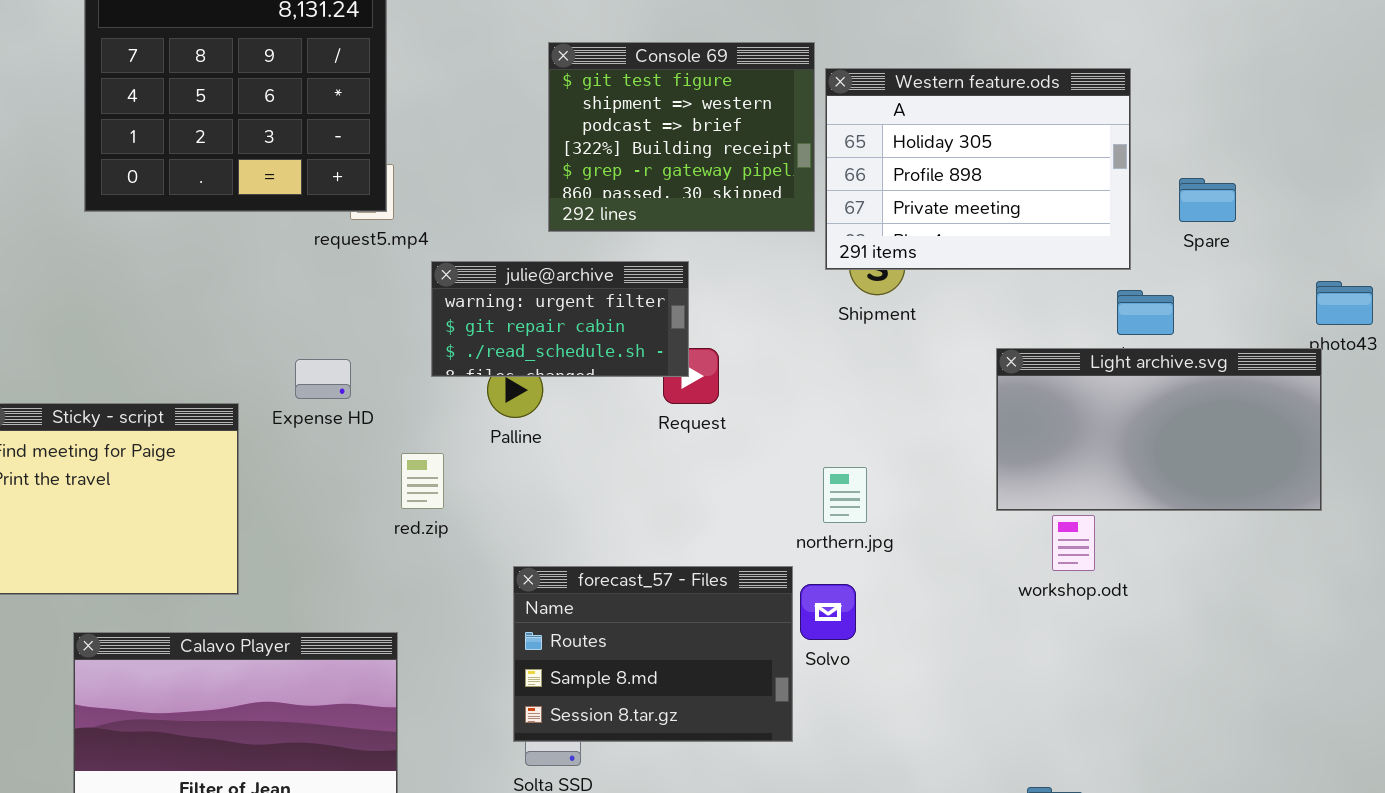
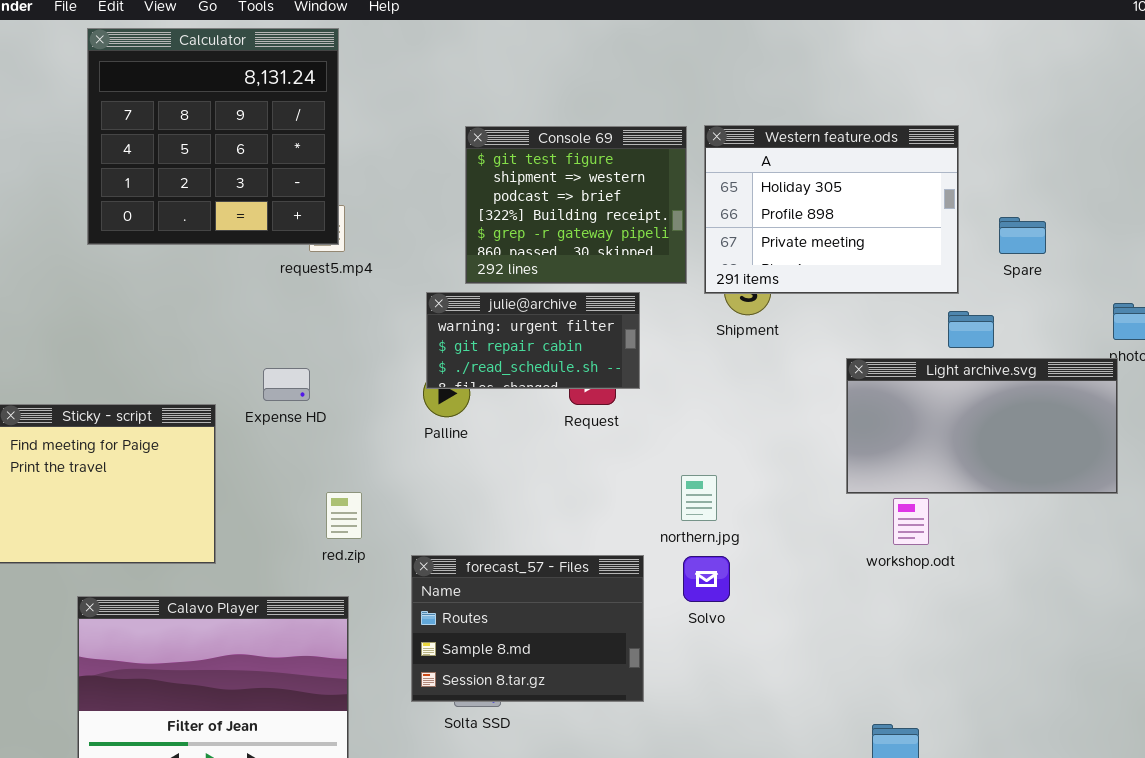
Console 69: [548,42,815,232] -> [465,126,687,284], moved
julie@archive: [431,261,689,377] -> [426,292,640,389], moved
red.zip: [401,453,444,509] -> [326,492,362,539], moved
northern.jpg: [823,467,867,523] -> [681,475,717,521], moved
forecast_57 - Files: [513,566,793,742] -> [411,555,644,702], moved

